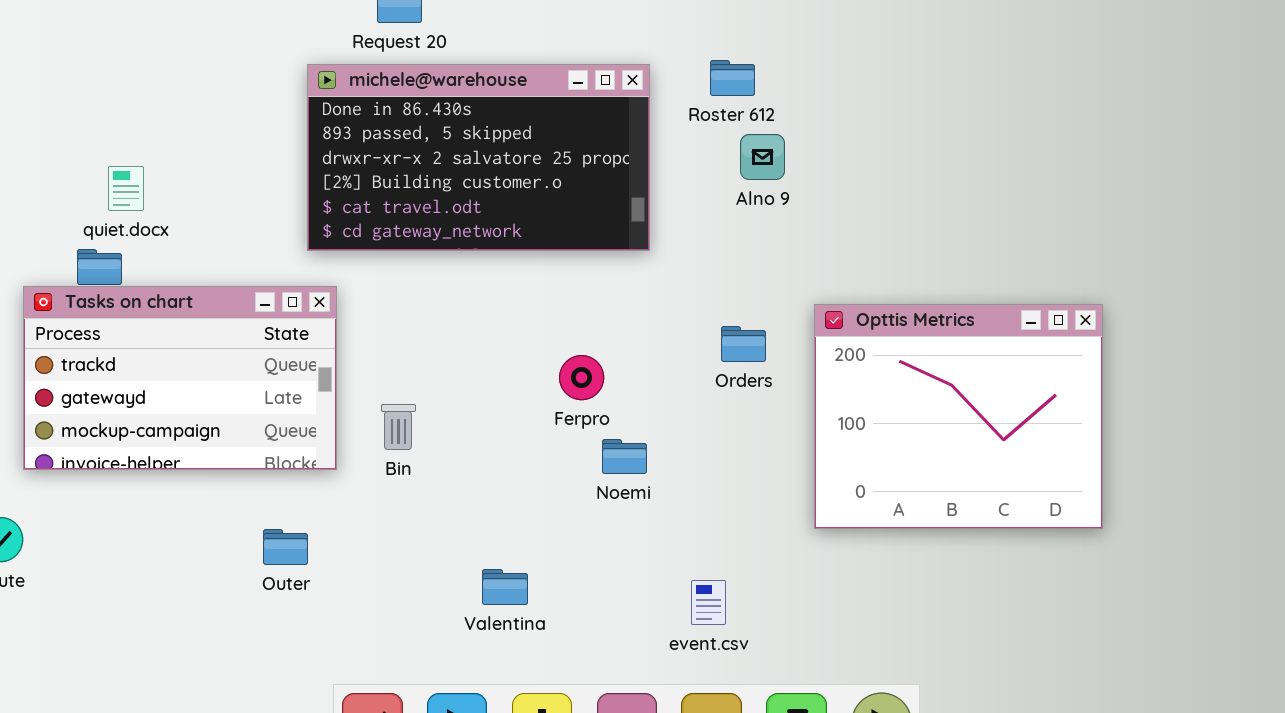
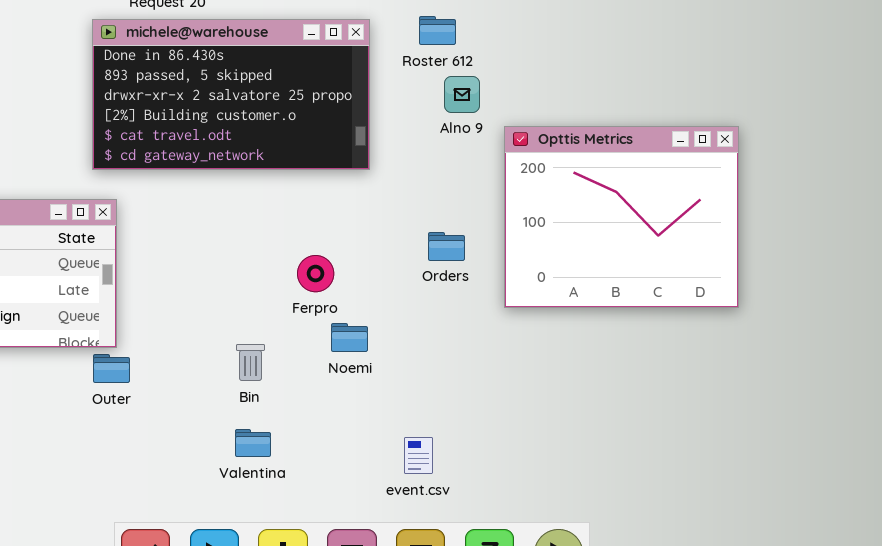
Opttis Metrics: [814,304,1103,529] -> [504,126,739,308], moved
Bin: [381,404,416,450] -> [236,344,265,381], moved
Outer: [263,529,308,565] -> [93,354,130,383], moved

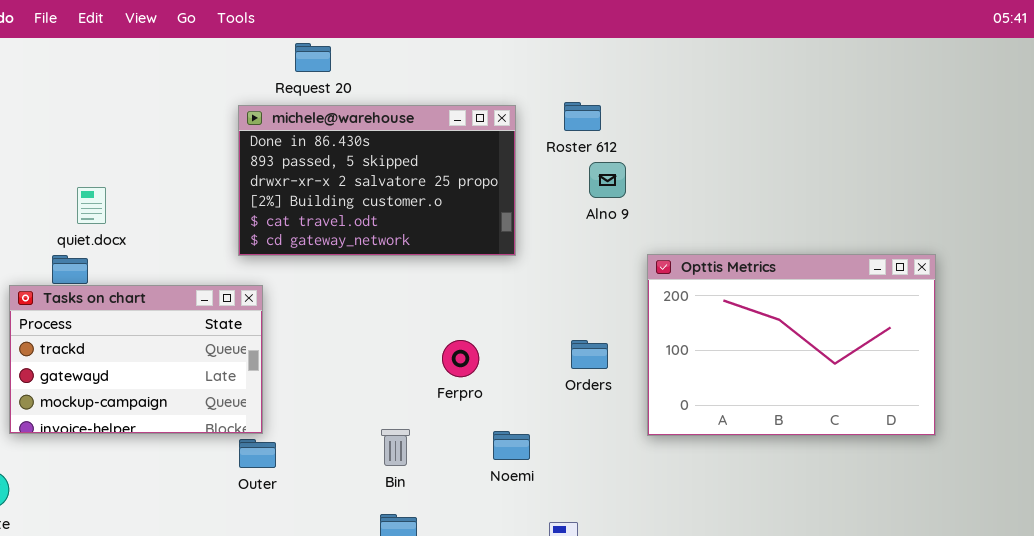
Opttis Metrics: [504,126,739,308] -> [647,254,936,436], moved, resized
Orders: [428,232,465,261] -> [571,340,608,369], moved
Noemi: [331,323,368,352] -> [493,431,530,460], moved

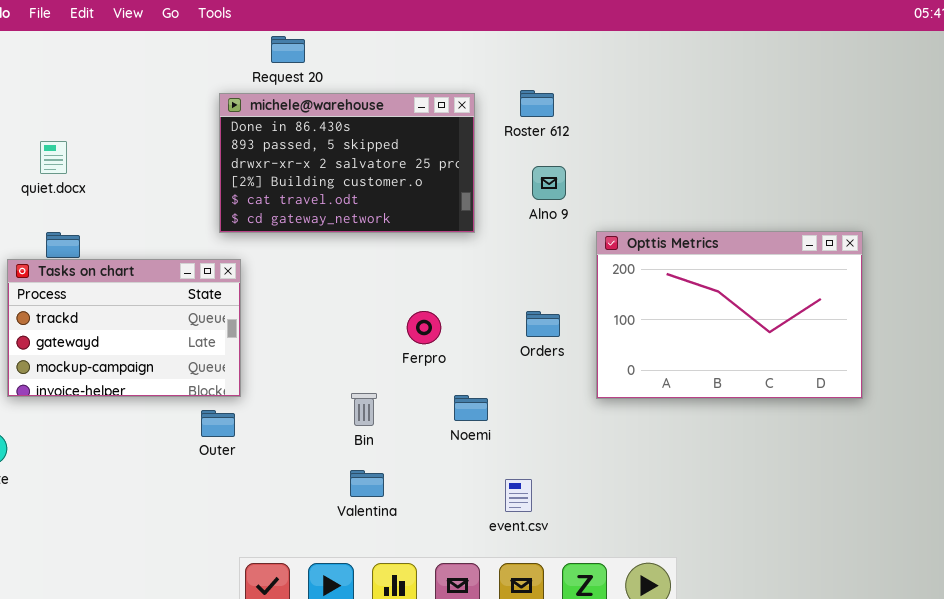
Alno 9: [589,162,626,198] -> [532,166,566,200], moved
quiet.docx: [77,187,106,224] -> [40,141,67,174], moved
Outer: [239,439,276,468] -> [201,410,235,437], moved

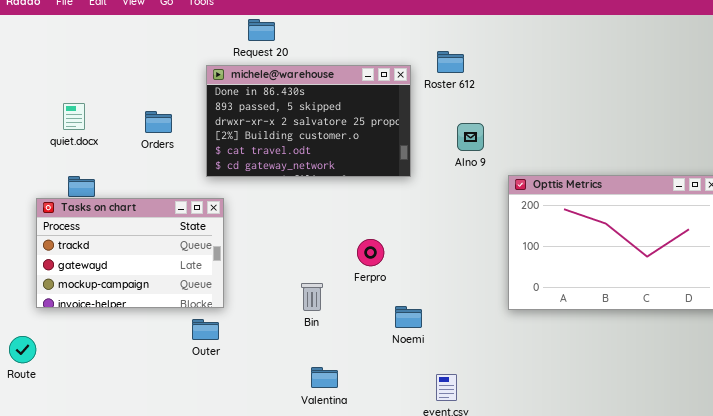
Roster 612: [520,90,554,117] -> [437,51,464,73], moved
Orders: [526,311,560,337] -> [145,111,172,133], moved
Bin: [351,393,377,426] -> [301,283,323,311], moved

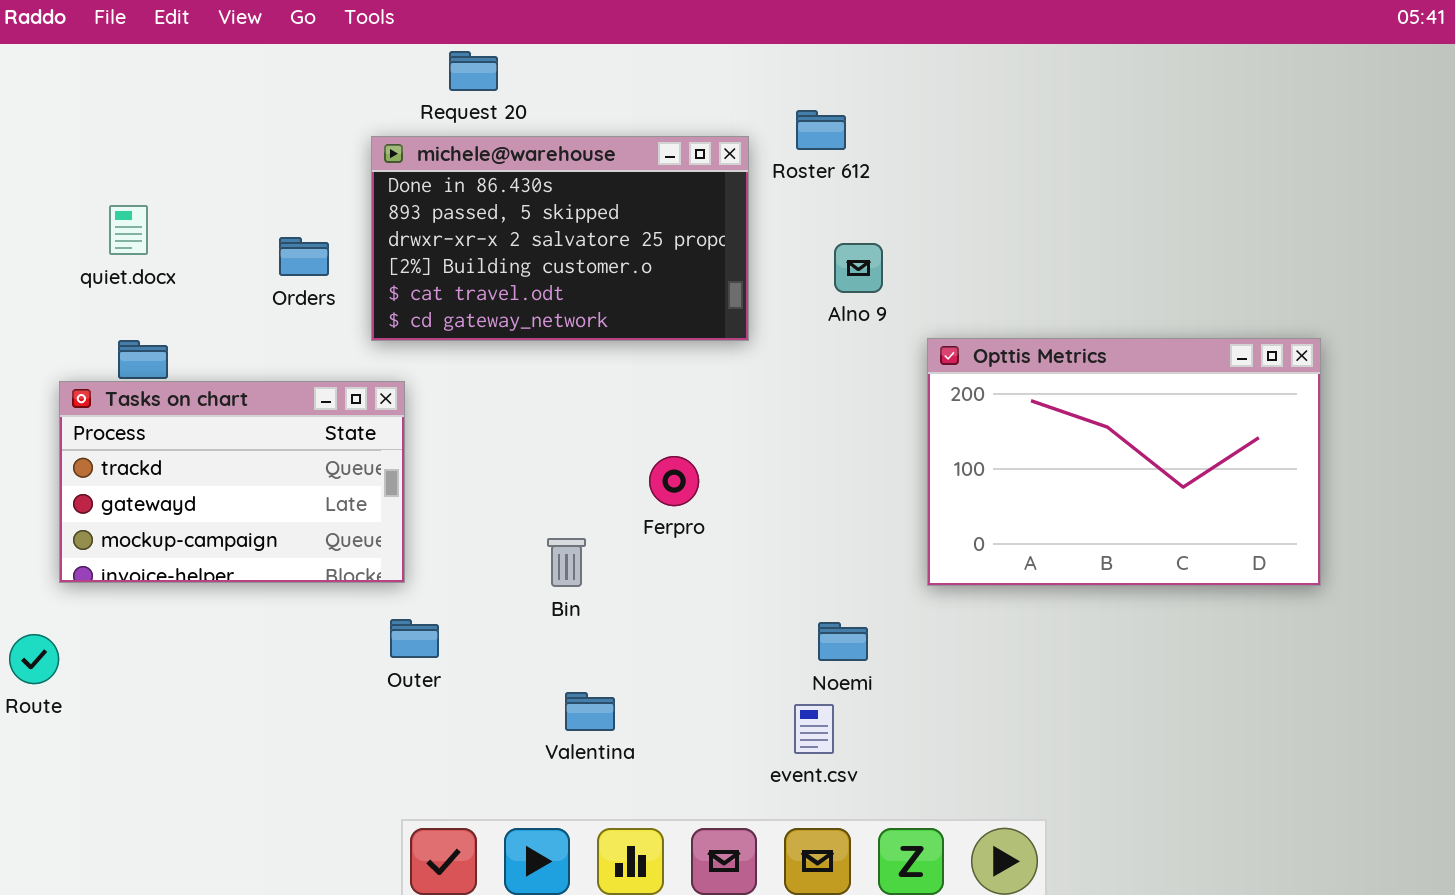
Orders: [145,111,172,133] -> [279,237,329,276], moved
Noemi: [395,306,422,328] -> [818,622,868,661], moved
Outer: [192,319,219,340] -> [390,619,439,658], moved

